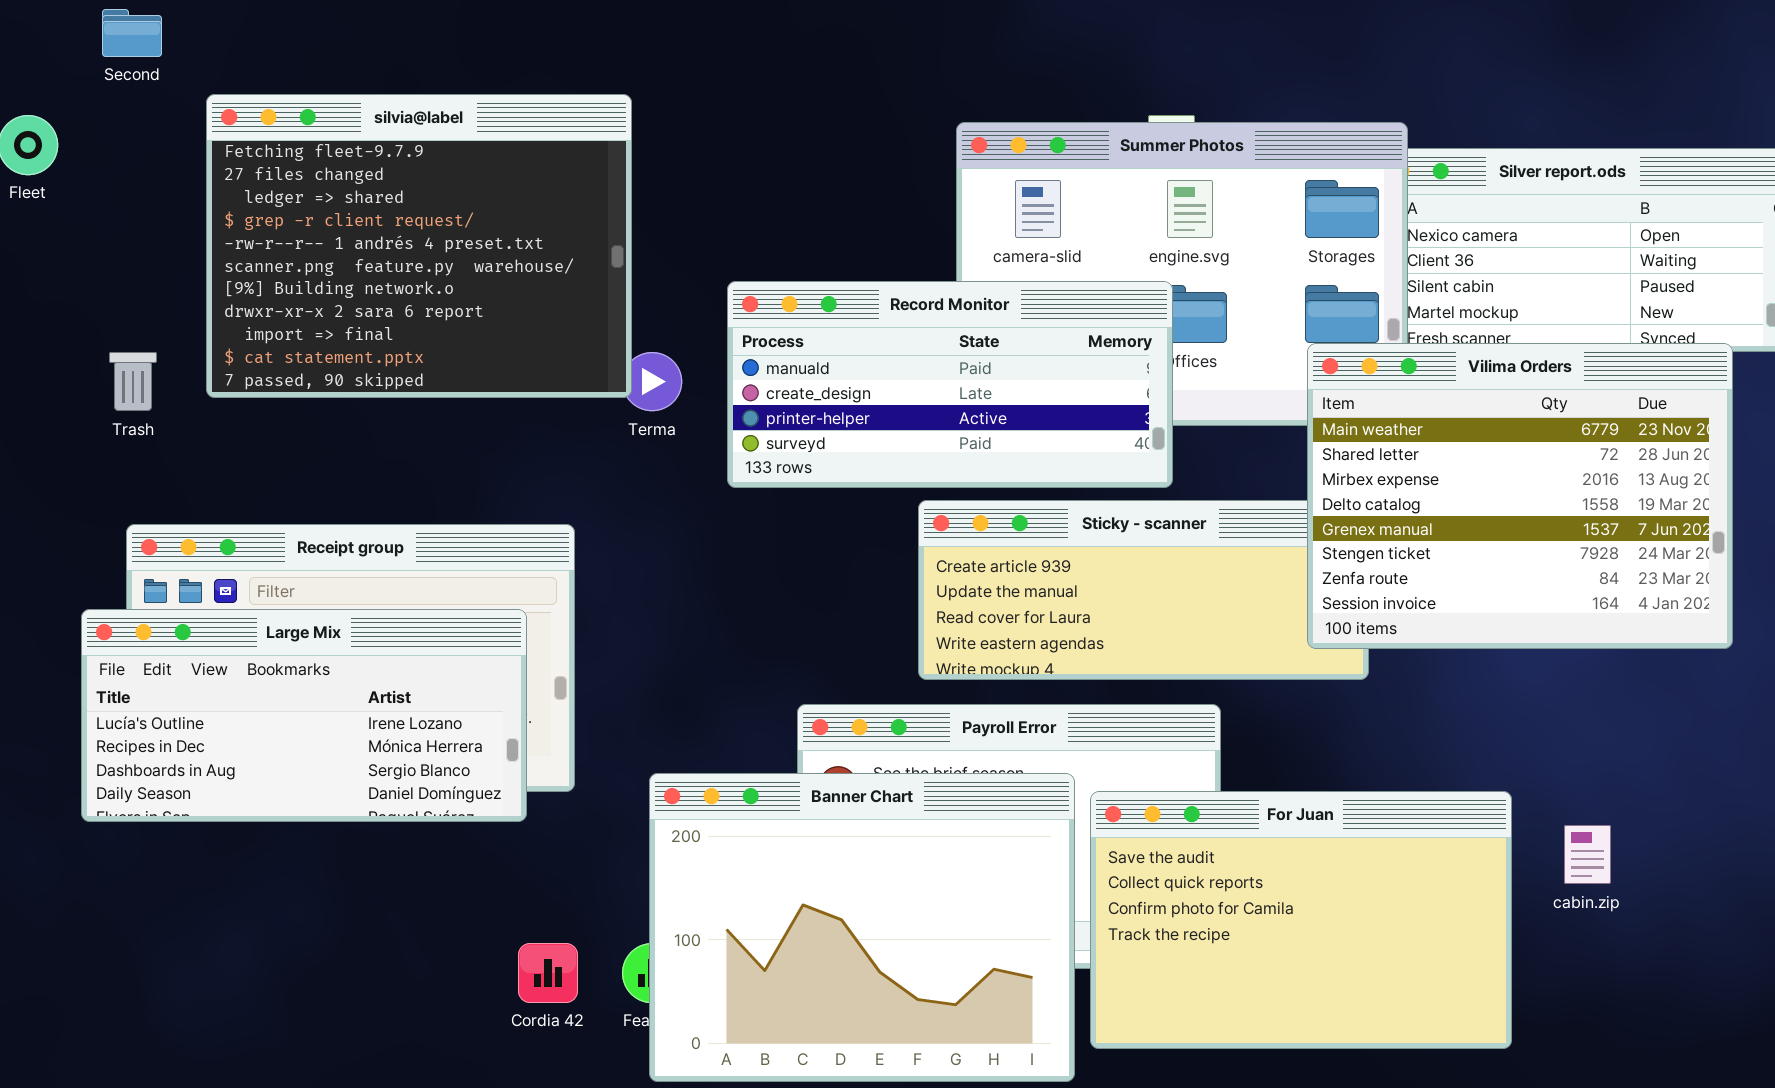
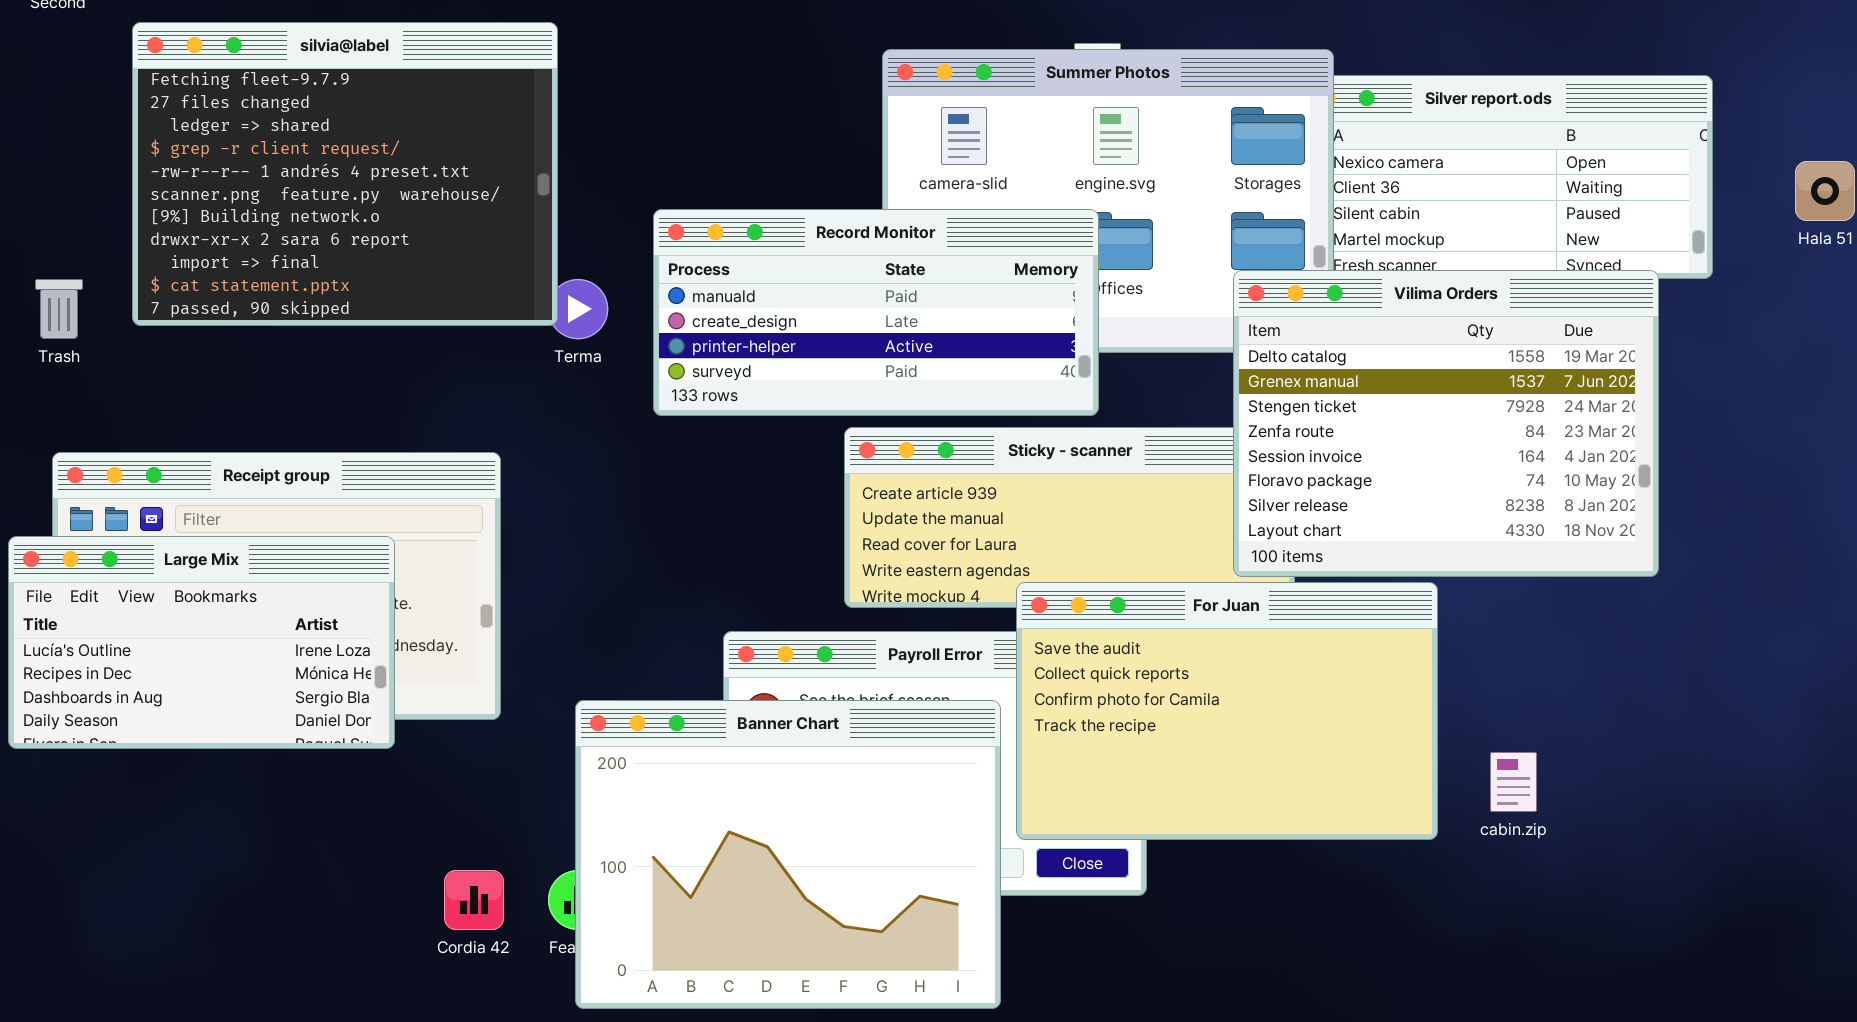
Vilima Orders: [1307,343,1733,649] -> [1233,270,1659,577], scrolled down 3 rows
Large Mix: [81,609,527,822] -> [8,536,395,749], resized
For Juan: [1090,791,1512,1049] -> [1016,582,1438,840], moved

